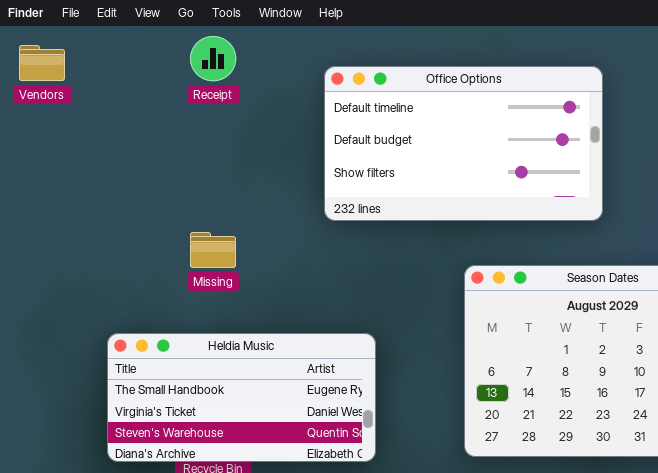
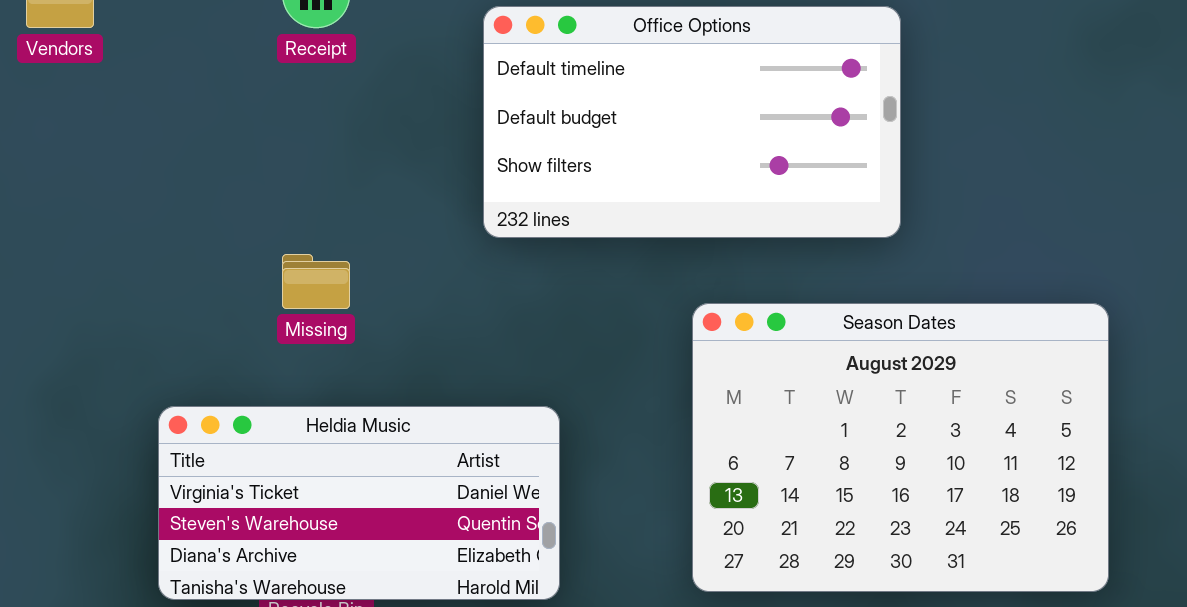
Heldia Music: [107,333,376,462] -> [158,406,560,600], scrolled down 1 row

